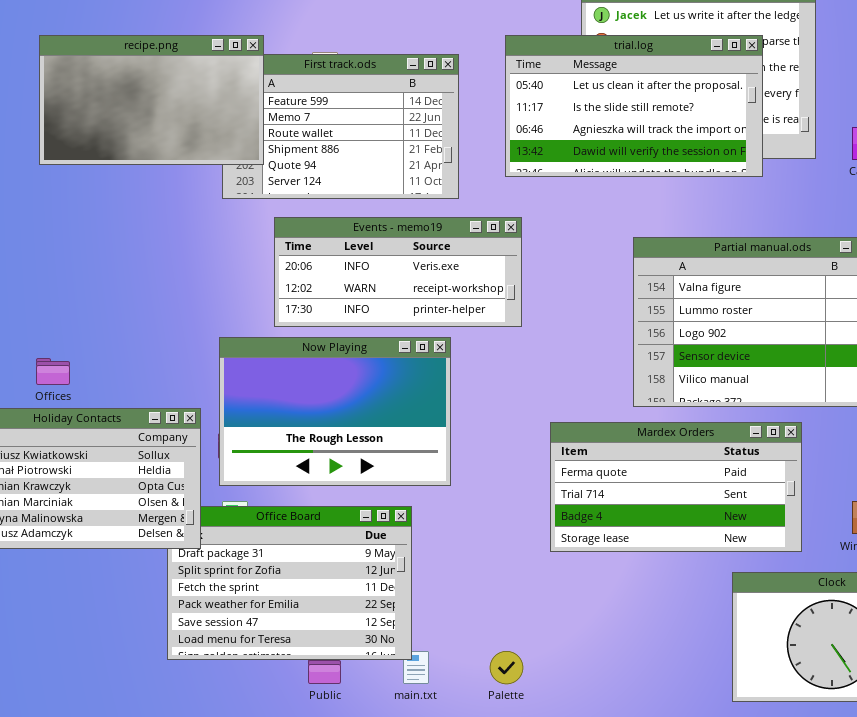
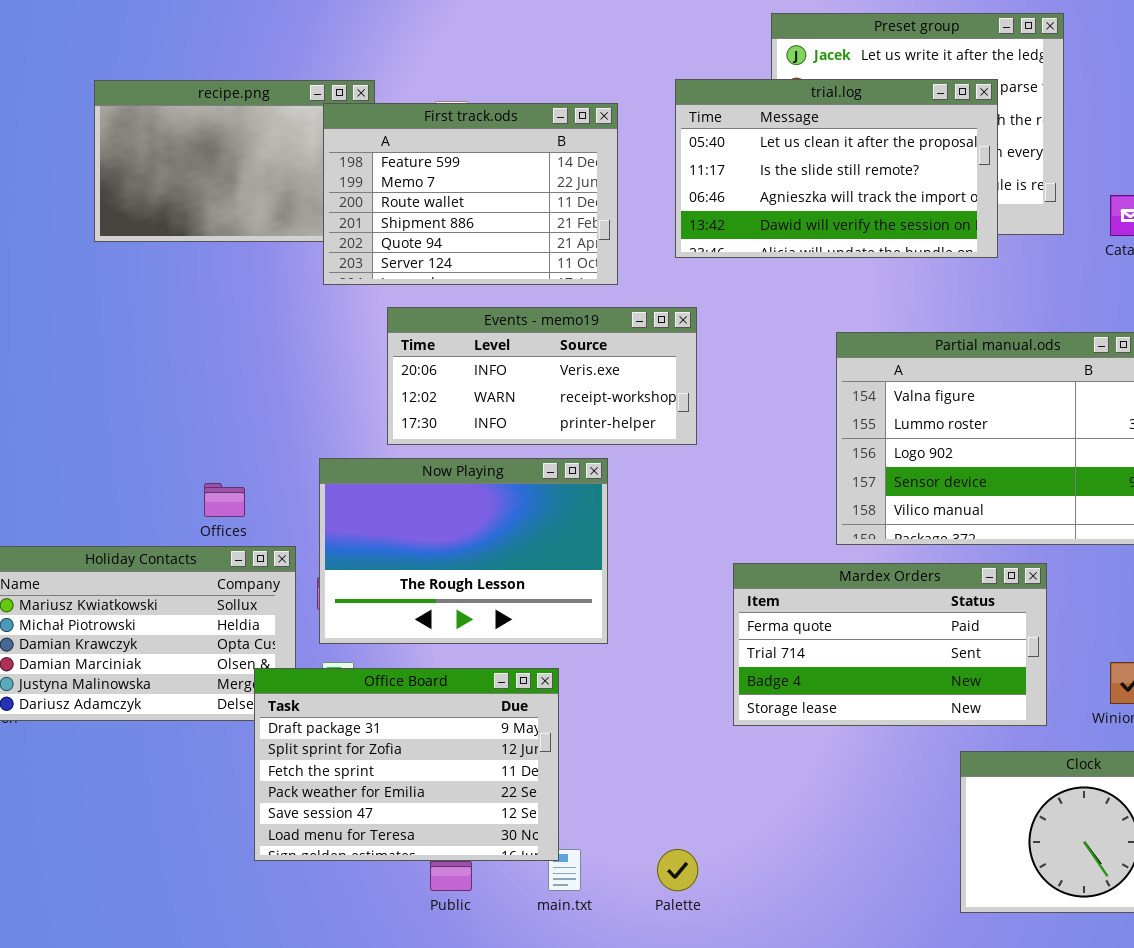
First track.ods: [222,54,459,199] -> [323,103,618,285], raised
Offices: [36,358,70,385] -> [204,483,245,517], moved
Office Board: [167,506,412,660] -> [254,668,559,861], raised

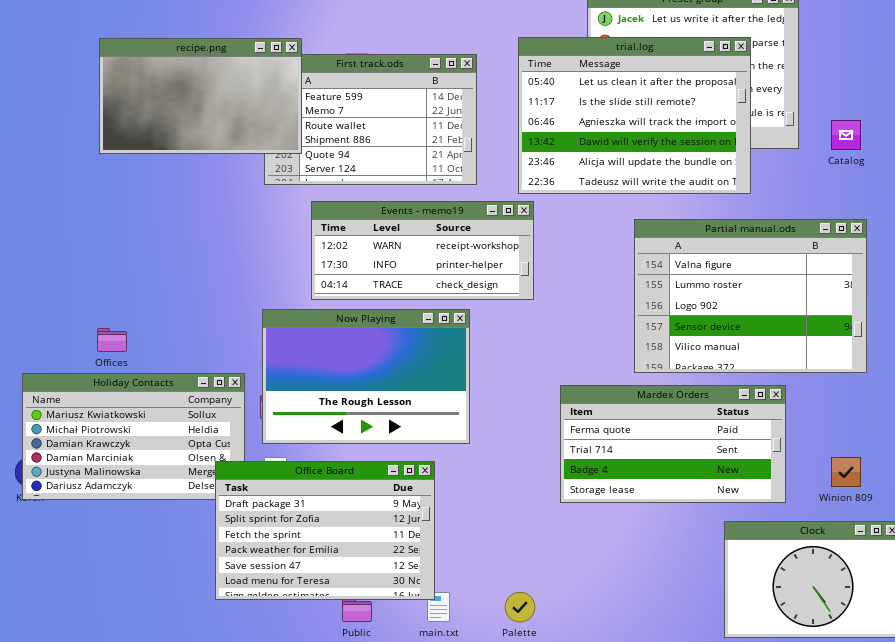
trial.log: [675,79,998,258] -> [518,37,751,194], resized
recipe.png: [94,80,375,242] -> [99,38,302,154], raised
Events - memo19: [387,307,697,445] -> [311,201,534,300], scrolled down 1 row
Offices: [204,483,245,517] -> [97,328,127,352], moved

